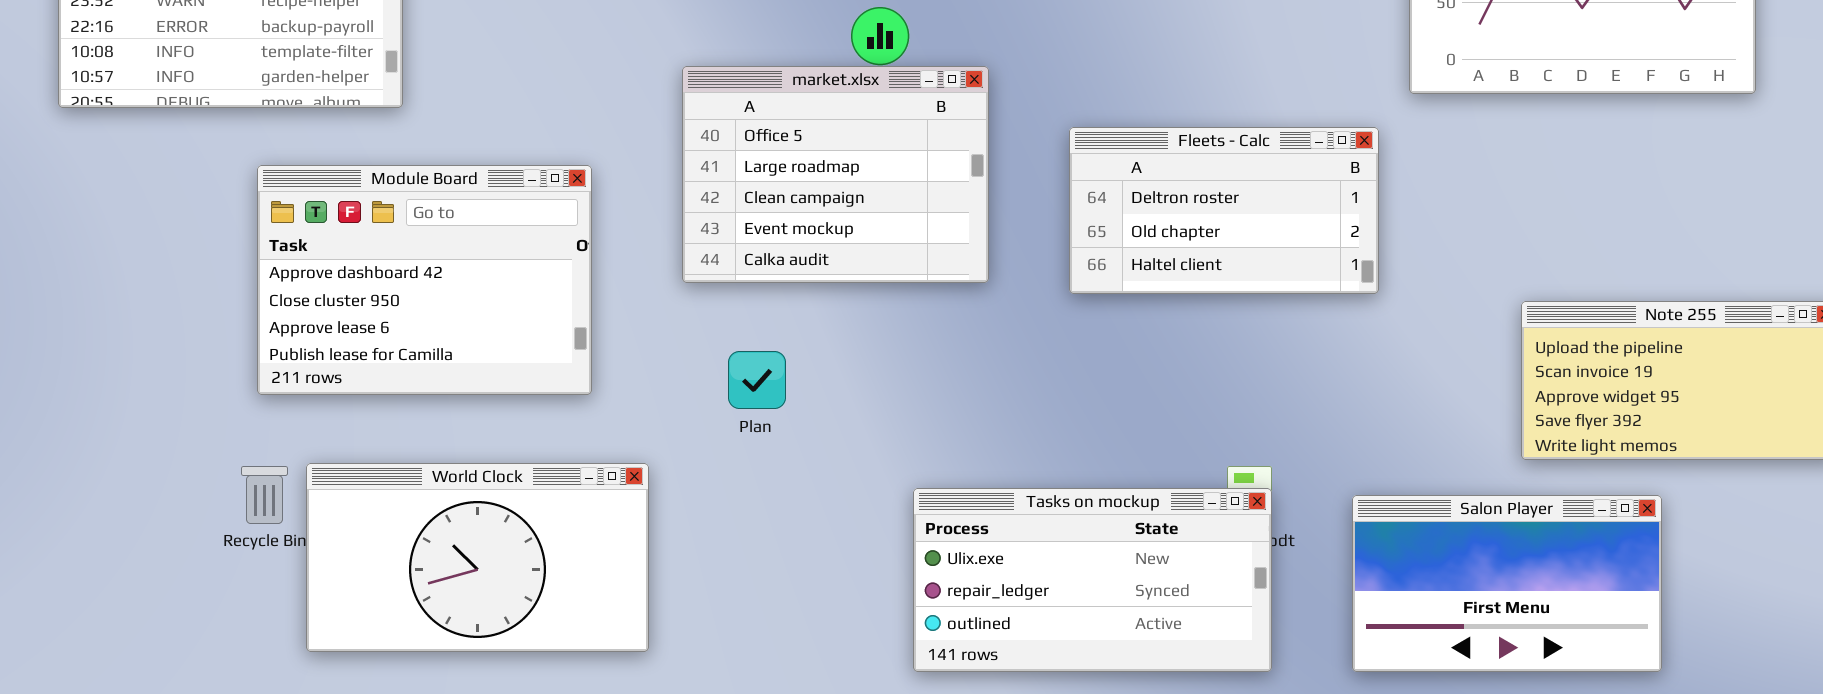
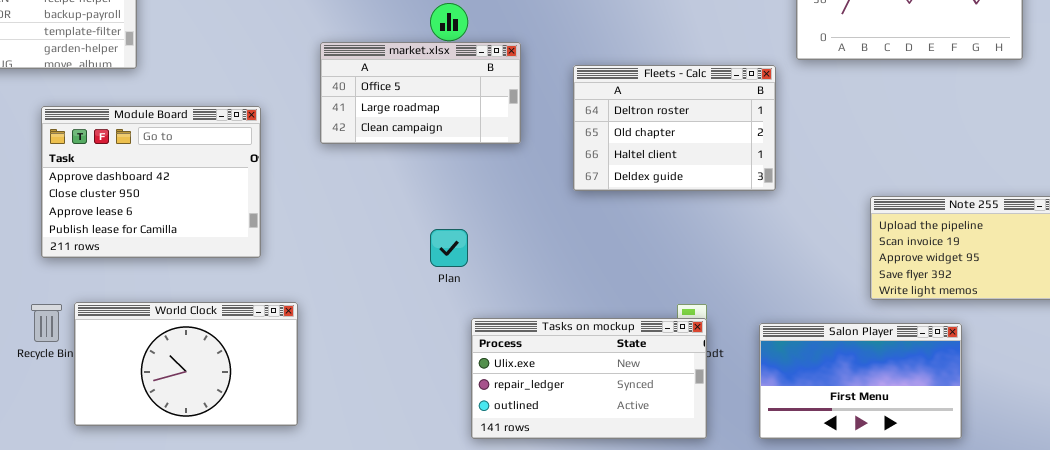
market.xlsx: [682,66,989,283] -> [320,42,521,144], resized
Fleets - Calc: [1069,127,1379,294] -> [573,65,776,191], resized
Plan: [728,351,786,409] -> [430,229,468,267], moved

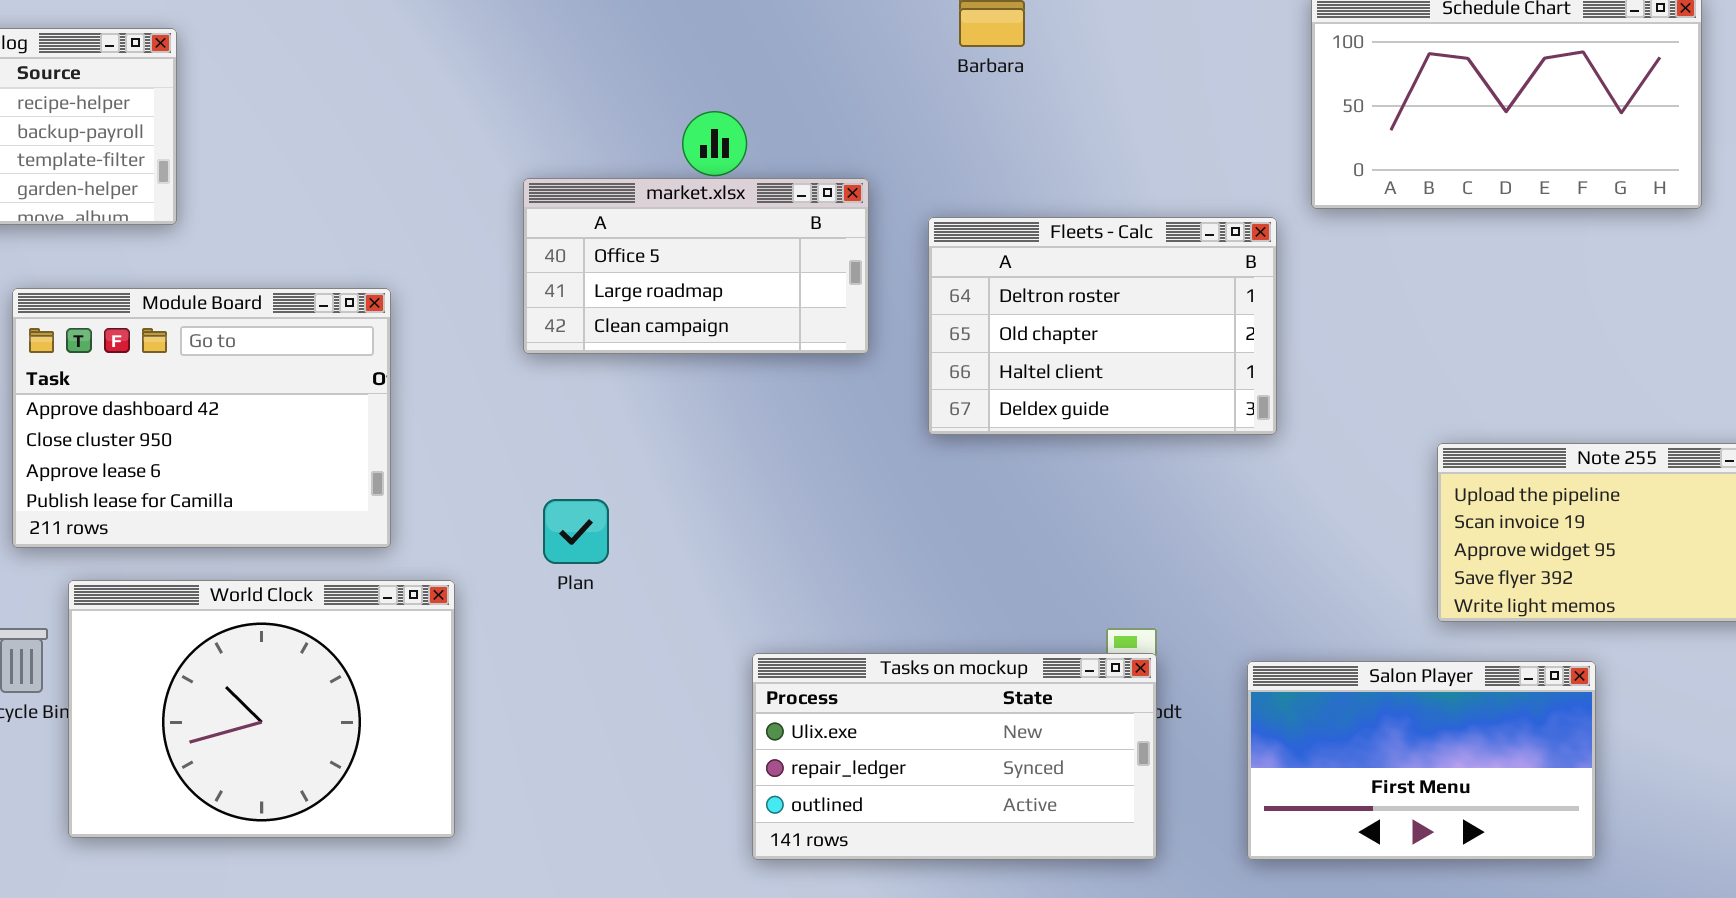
market.xlsx: [320,42,521,144] -> [523,178,869,354], moved
Plan: [430,229,468,267] -> [543,499,609,564], moved
World Clock: [74,302,298,426] -> [68,580,455,838], resized

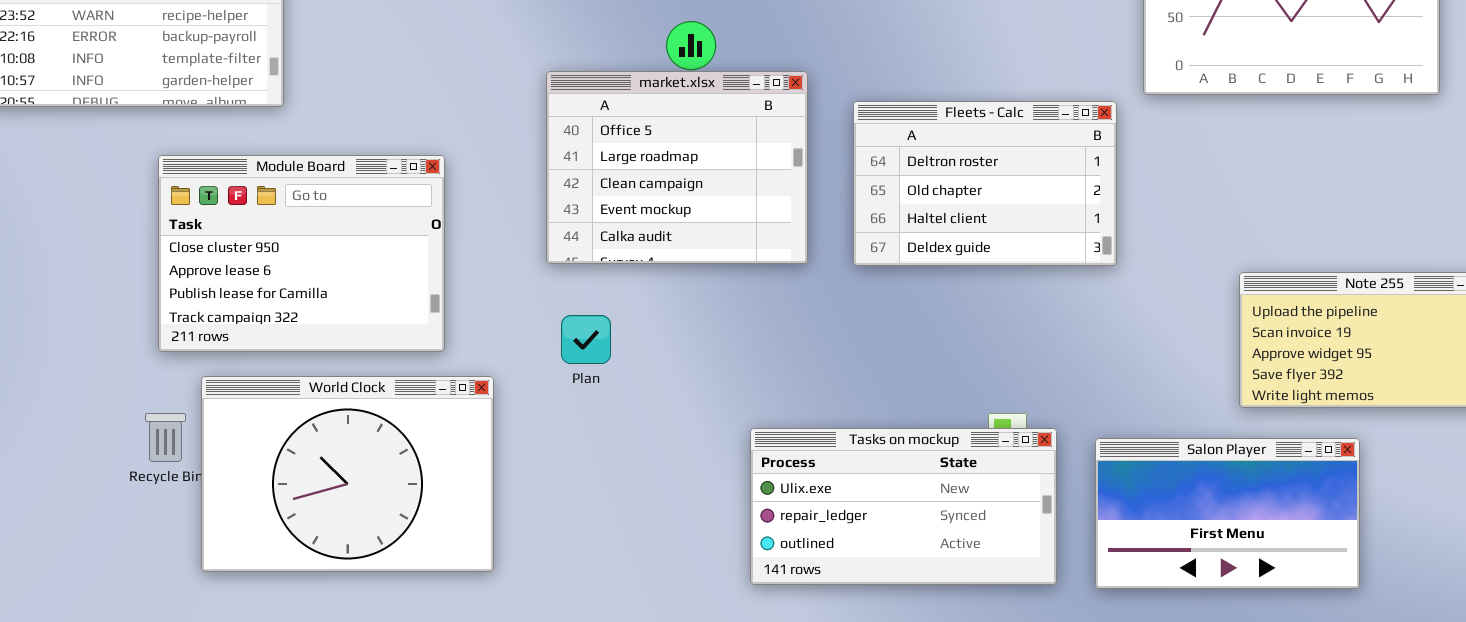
market.xlsx: [523,178,869,354] -> [546,71,808,264], resized
Module Board: [12,288,391,548] -> [158,155,445,352], scrolled down 1 row
Tasks on mockup: [752,653,1157,860] -> [750,428,1057,585], moved

